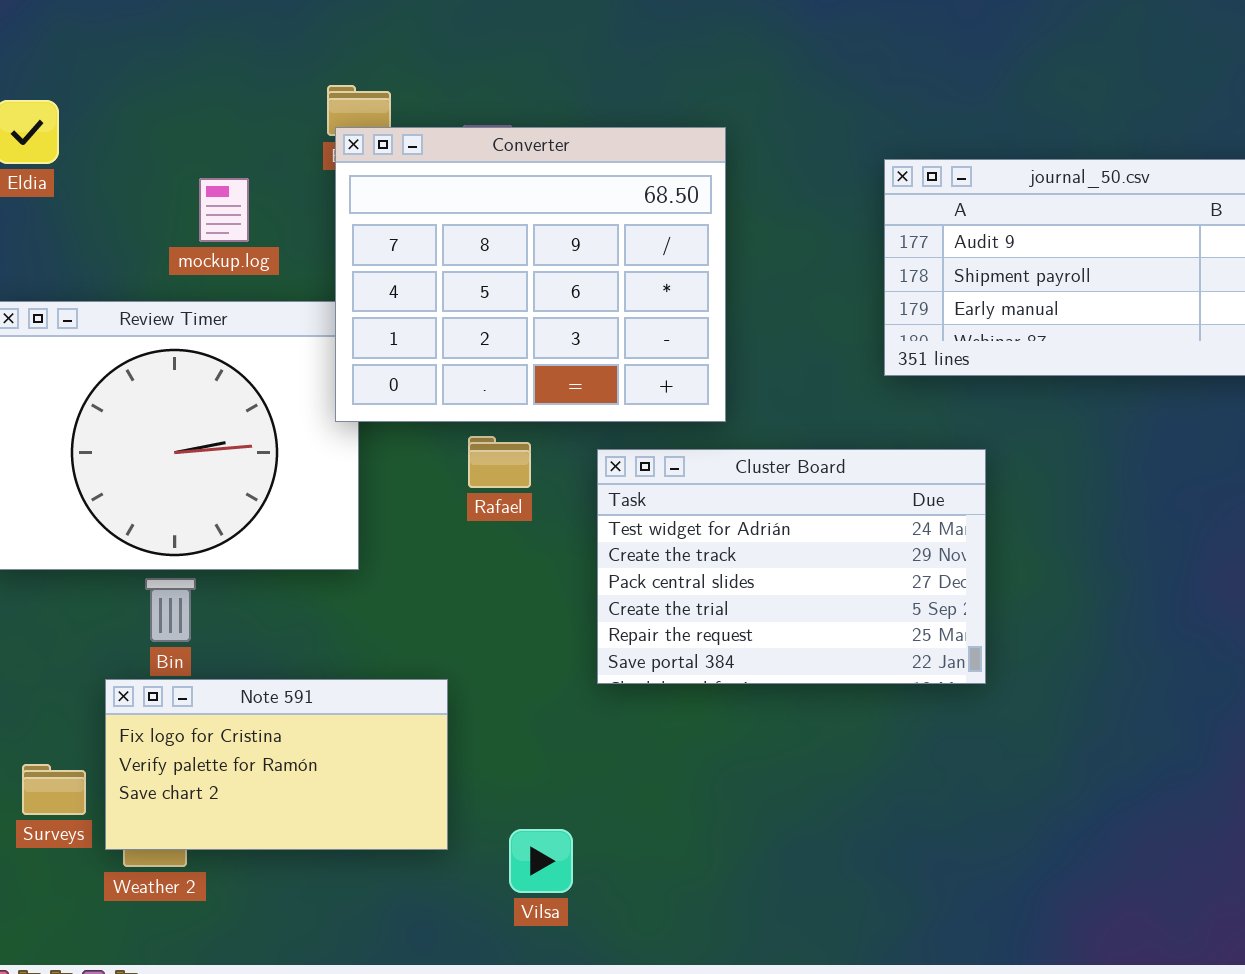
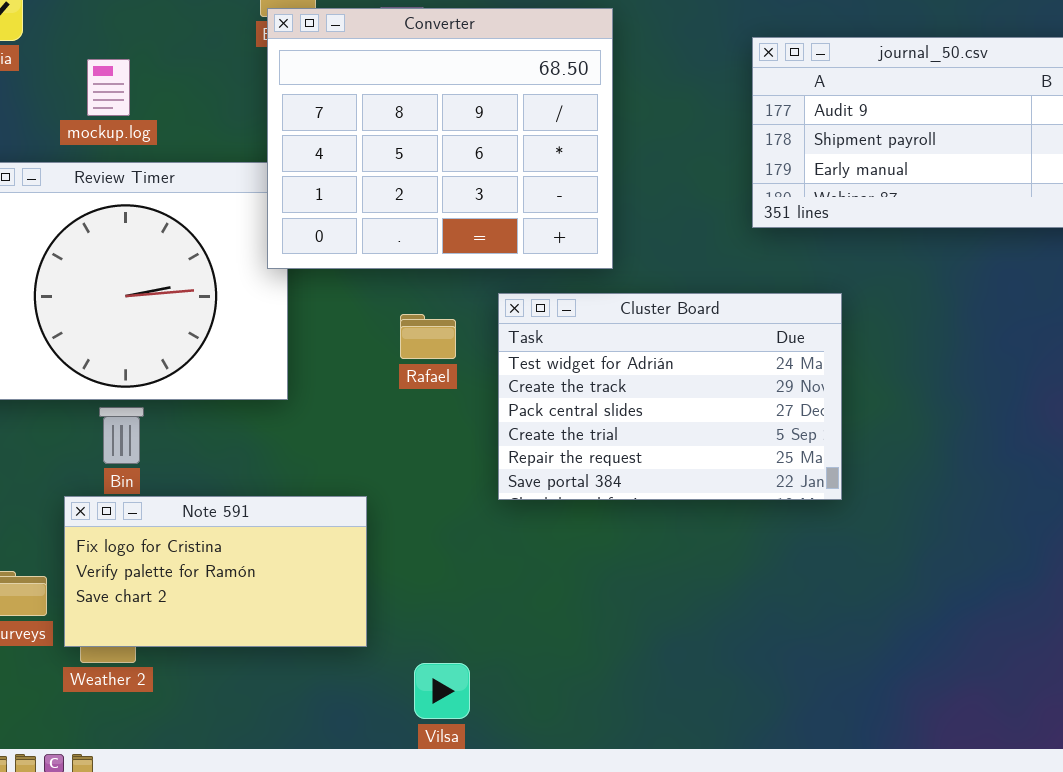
mockup.log: [199,178,249,242] -> [87,59,130,116], moved
Rafael: [468,436,531,488] -> [400,314,456,359], moved
Vilsa: [509,829,573,893] -> [414,663,470,719], moved

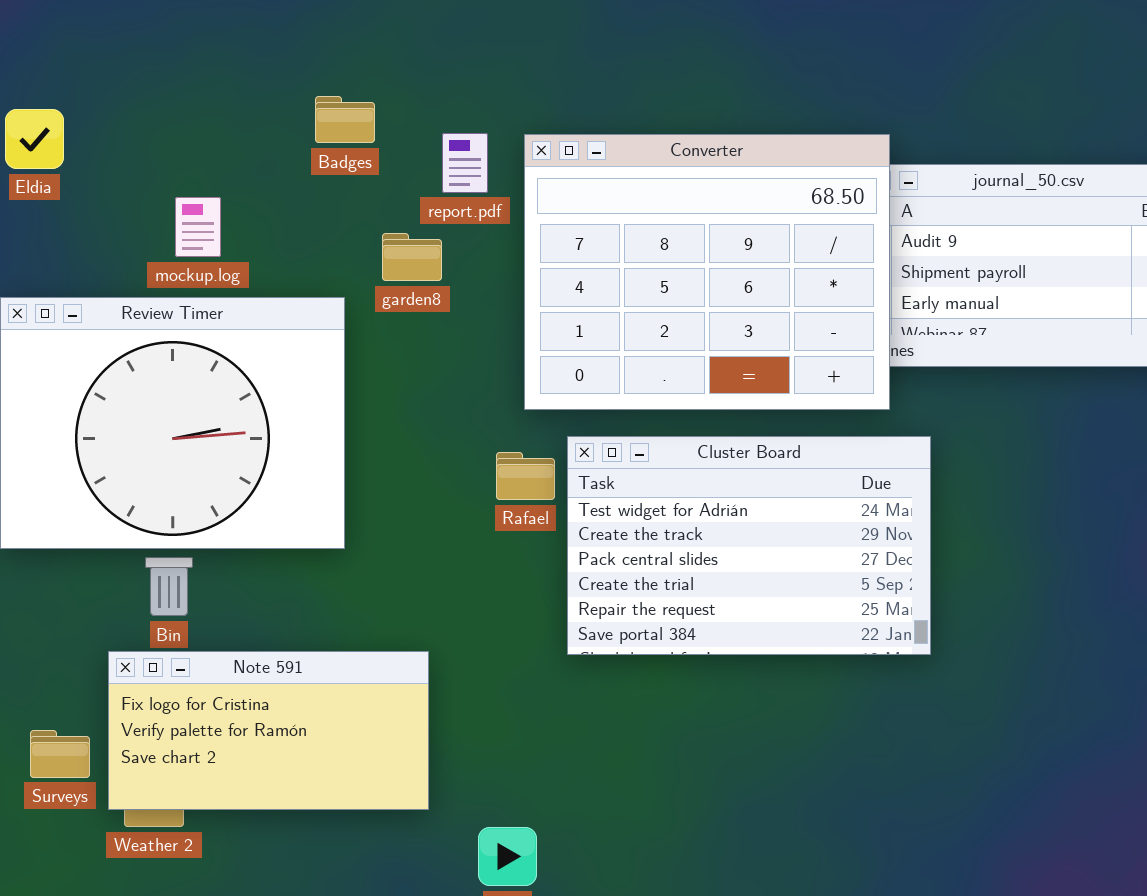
Converter: [267,8,613,269] -> [524,134,890,410], moved
mockup.log: [87,59,130,116] -> [175,197,221,257], moved
Rafael: [400,314,456,359] -> [496,452,555,500], moved

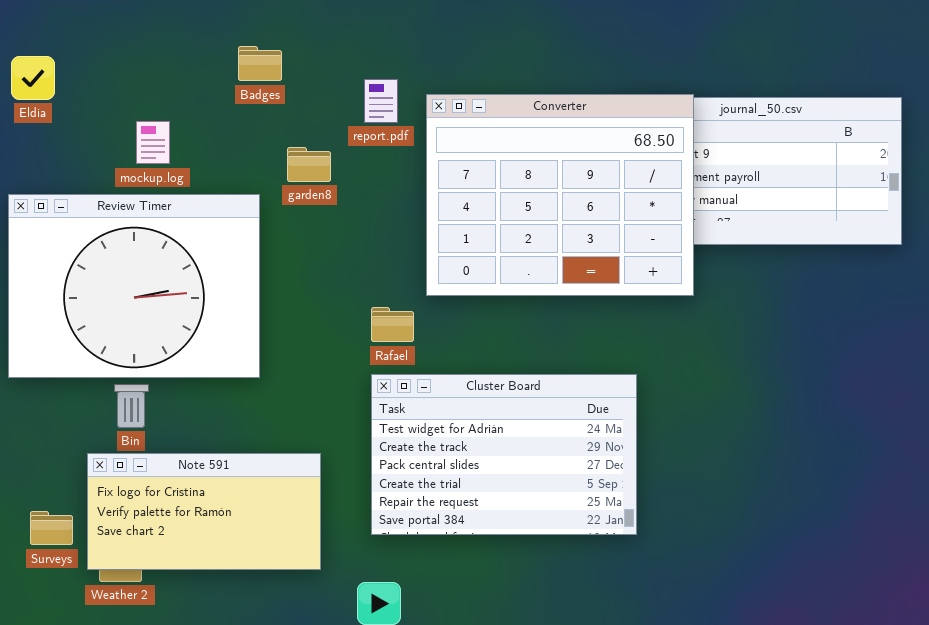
report.pdf: [442,133,488,193] -> [364,79,398,123], moved
Converter: [524,134,890,410] -> [426,94,694,296], moved
Cluster Board: [567,436,931,655] -> [371,374,637,535], moved

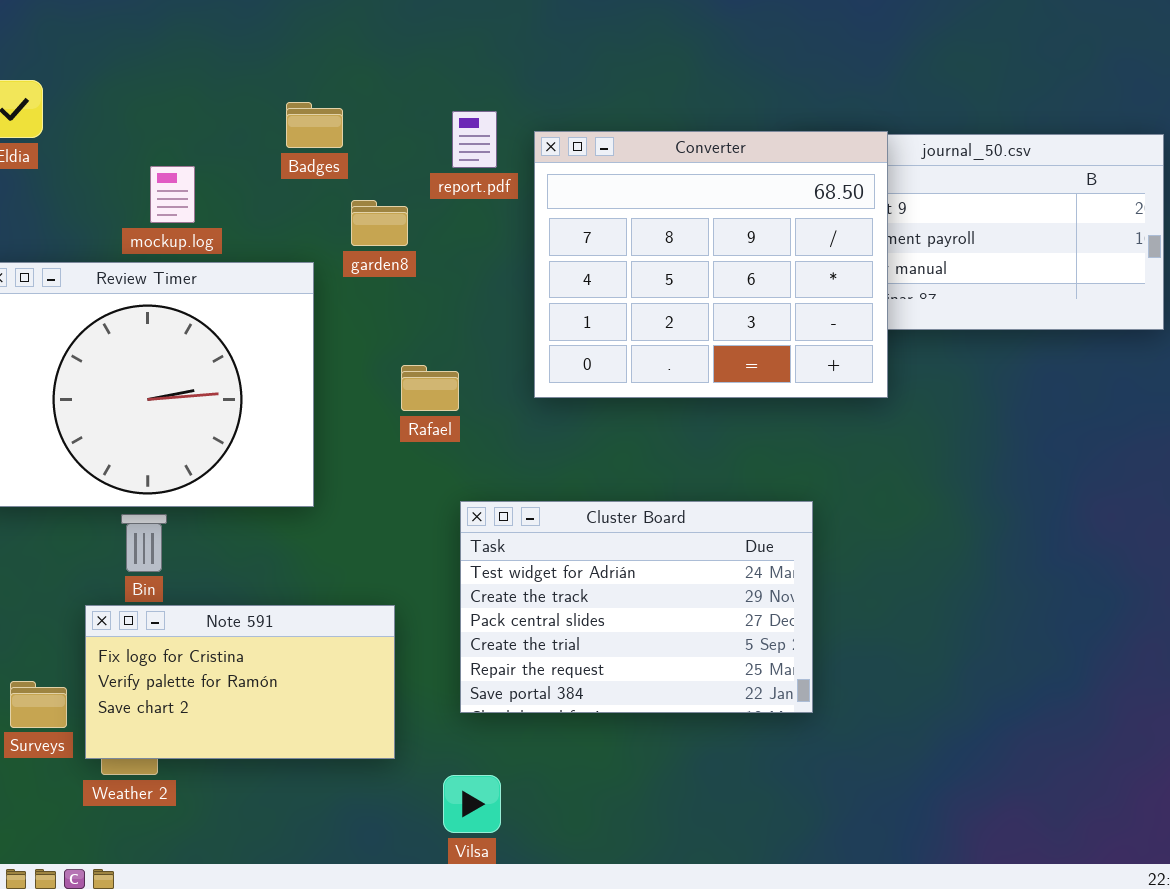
Badges: [238,46,282,81] -> [286,102,343,148], moved
Rafael: [371,307,414,342] -> [401,365,459,411], moved

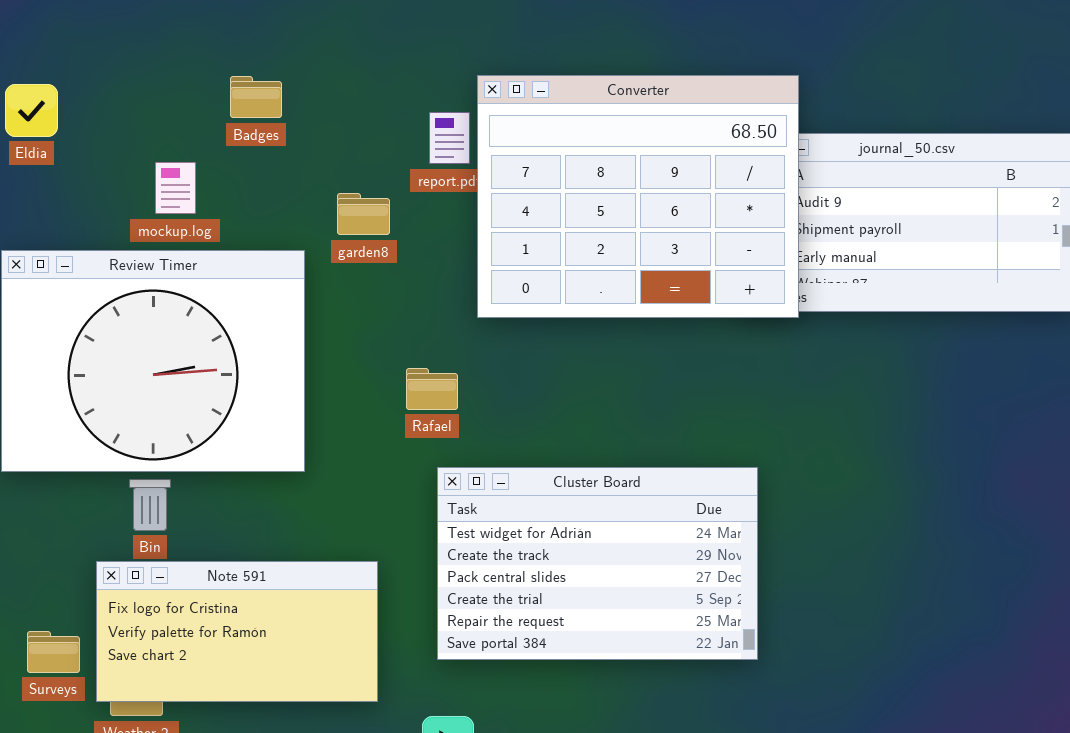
Badges: [286,102,343,148] -> [230,76,282,118], moved
Converter: [534,131,888,398] -> [477,75,799,318], moved
Rafael: [401,365,459,411] -> [406,368,458,410], moved

